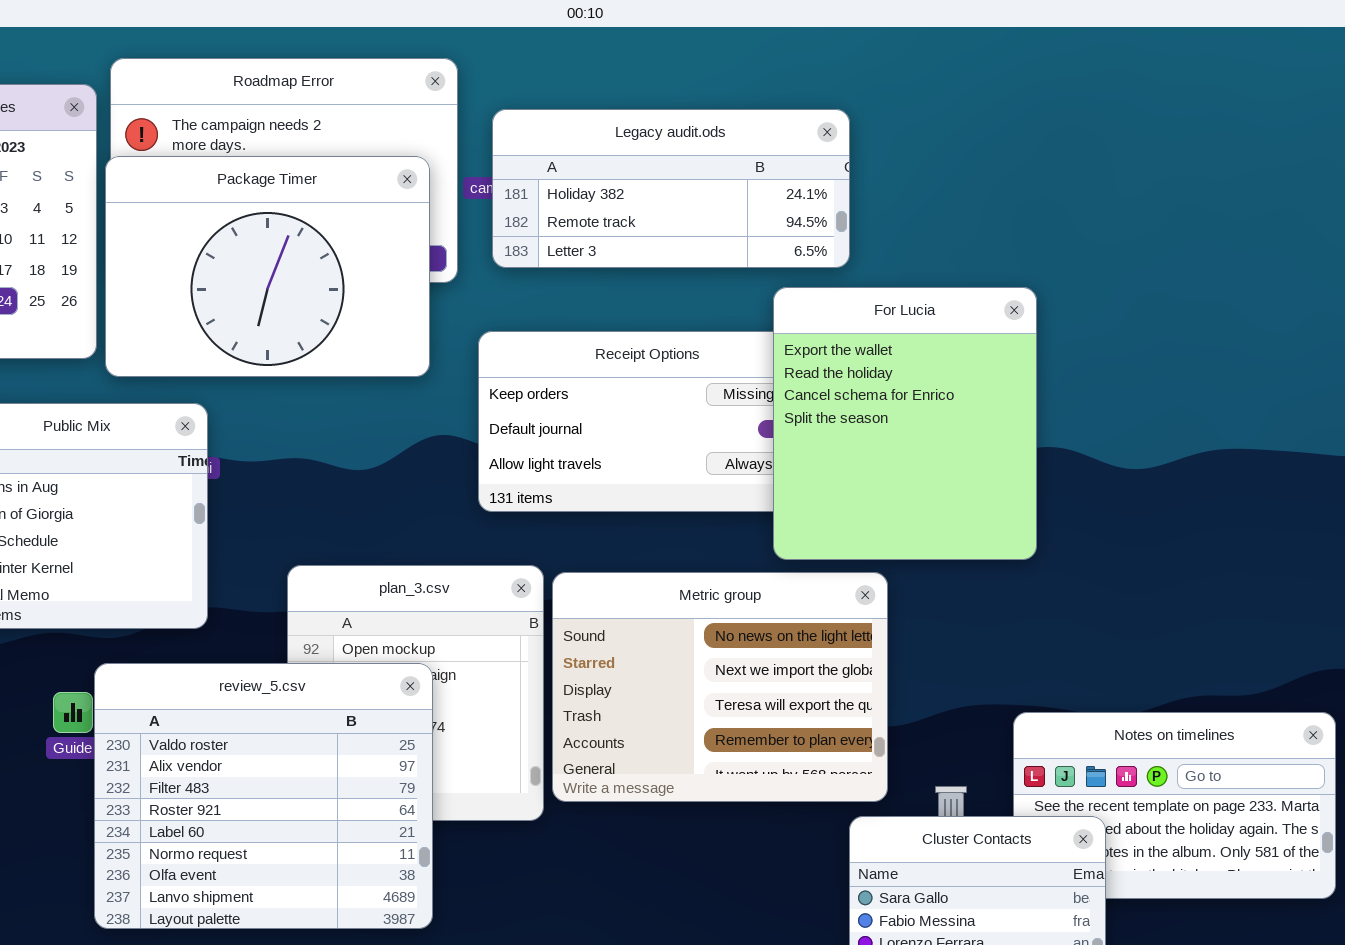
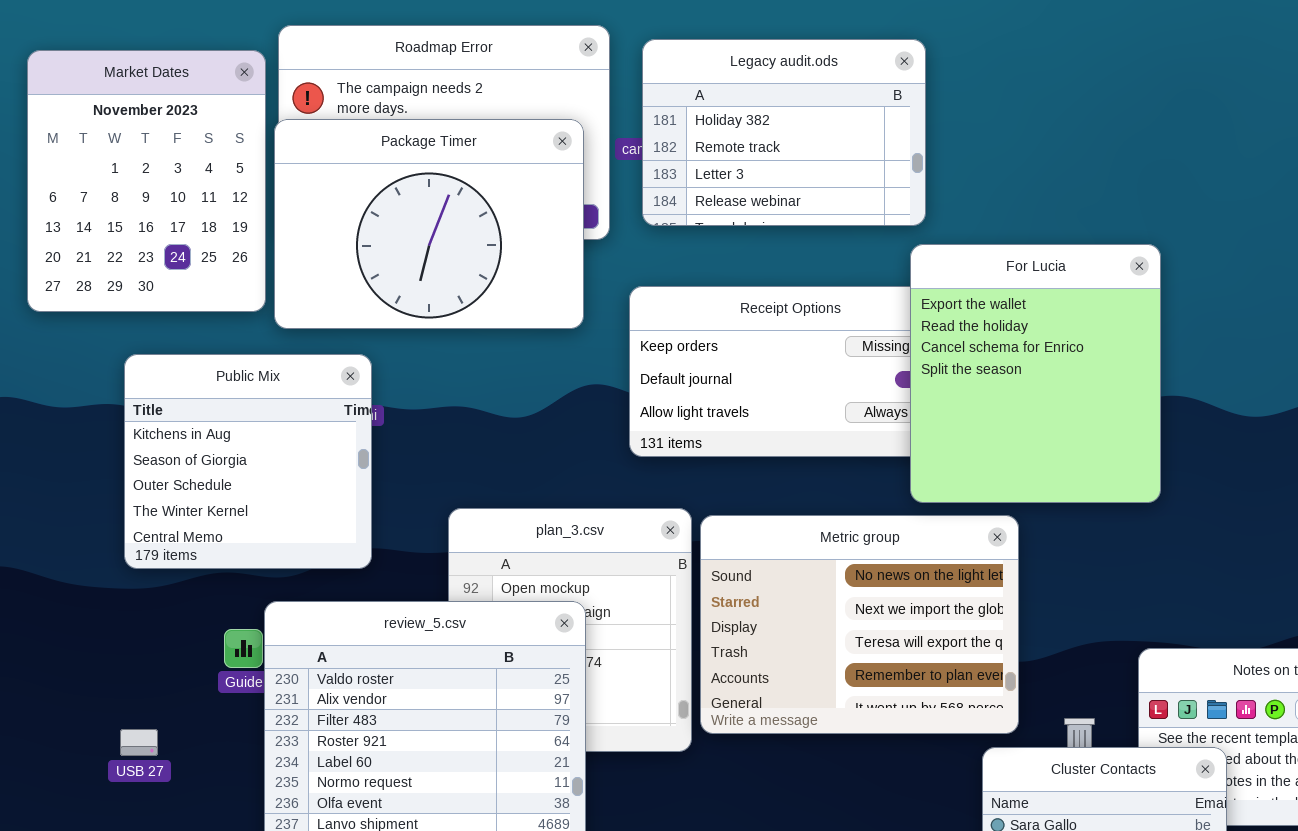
Legacy audit.ods: [492,109,850,268] -> [642,39,926,226], resized

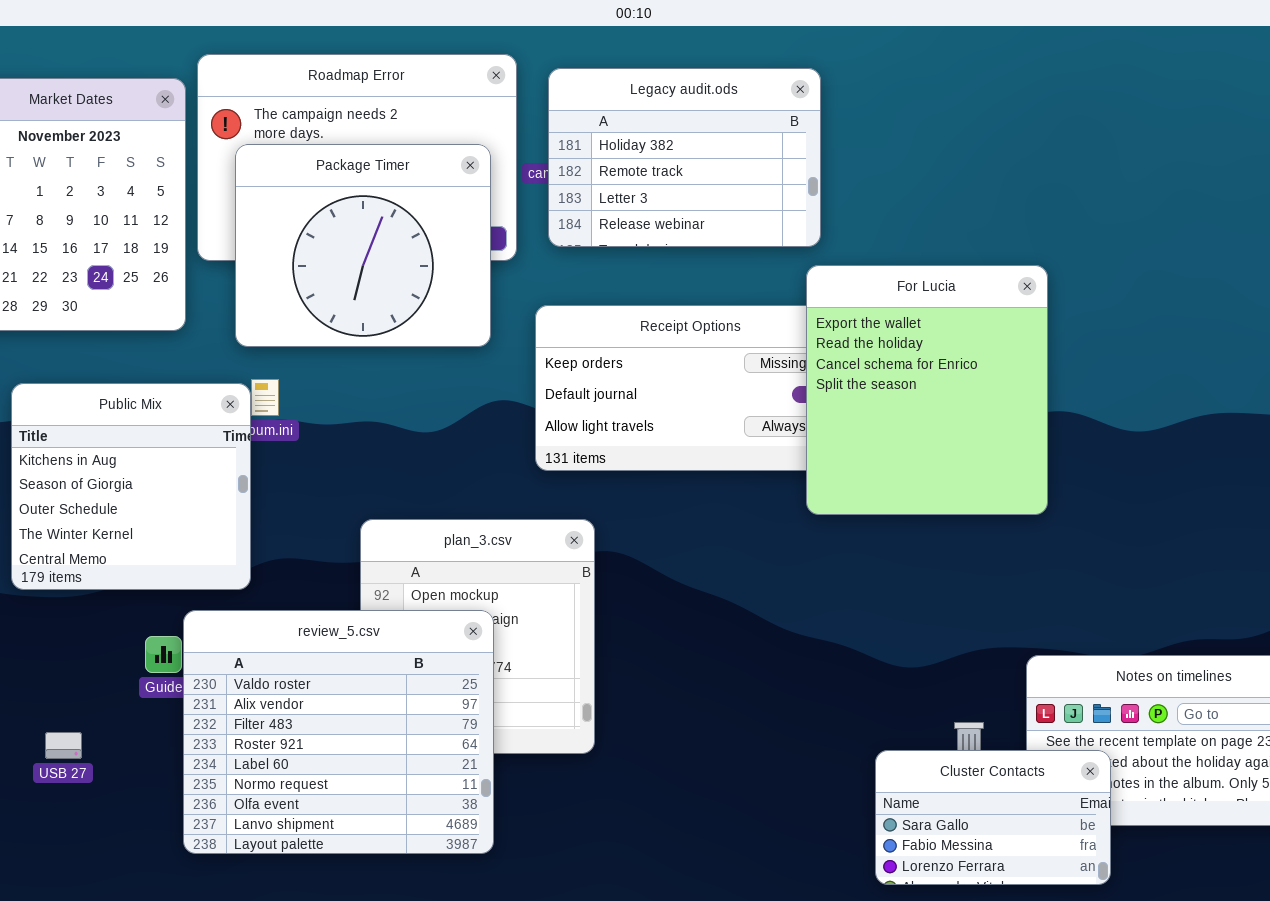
Package Timer: [274,119,584,329] -> [235,144,491,347], resized
Public Mix: [124,354,372,569] -> [11,383,251,590], moved
Metric group: [700,515,1019,734] -> none, closed

